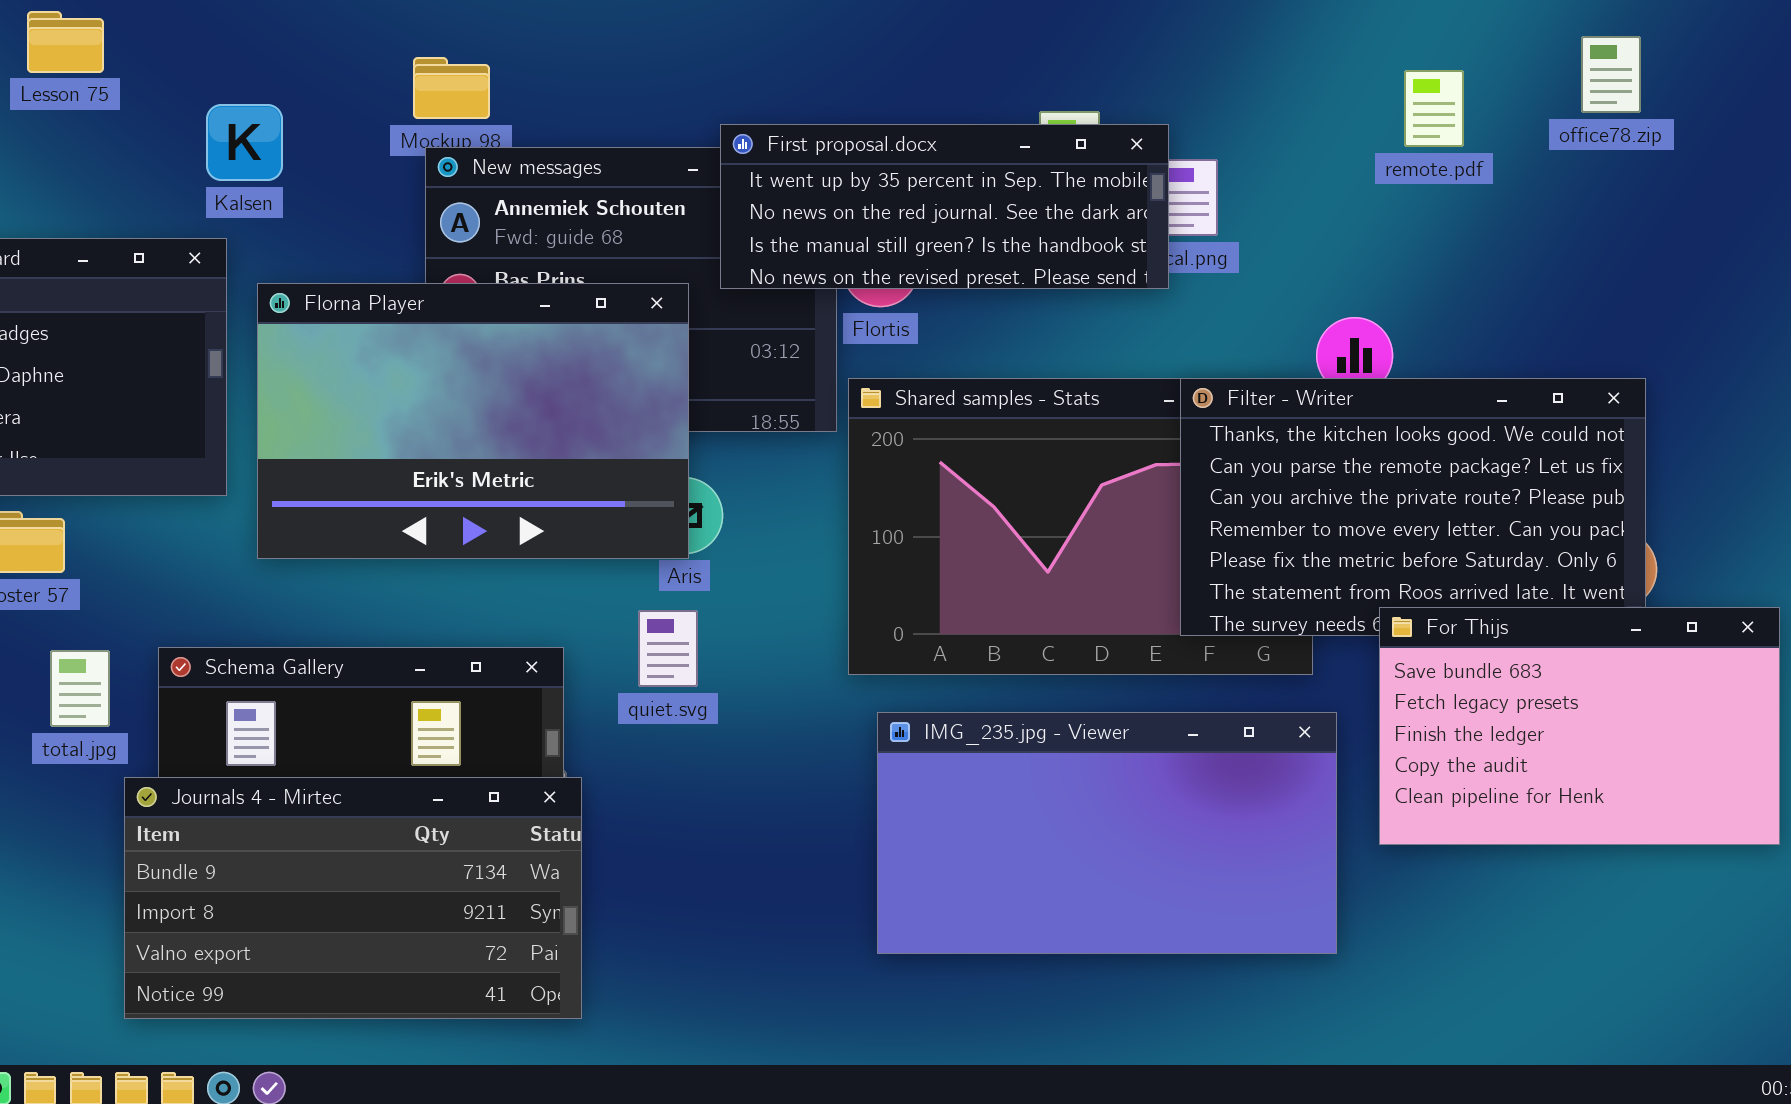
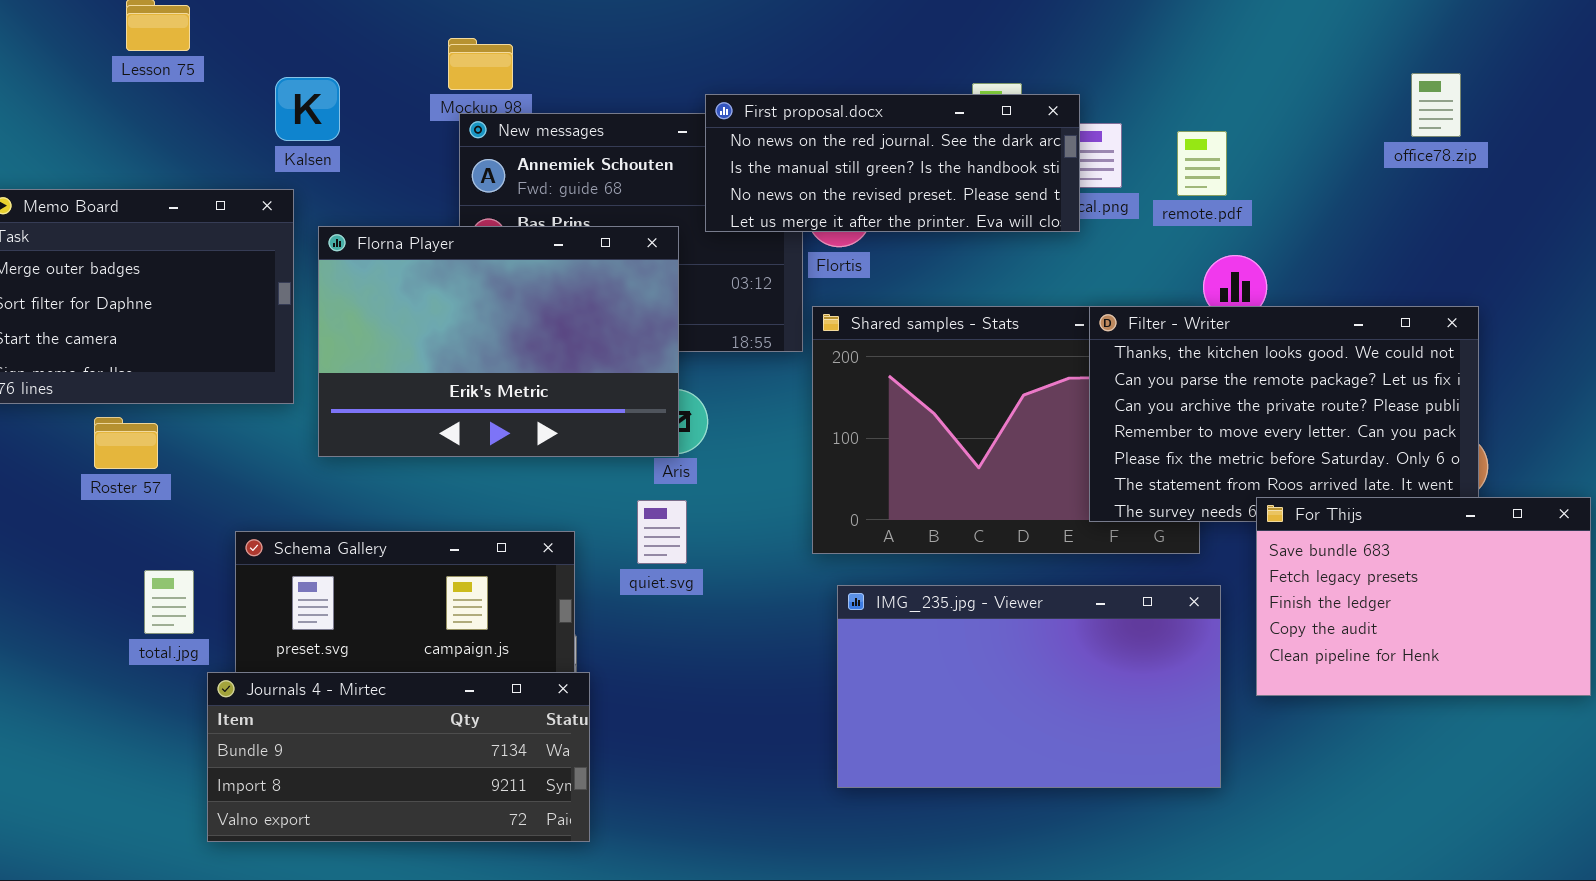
office78.zip: [1581,36,1641,113] -> [1411,73,1461,137], moved
remote.pdf: [1404,70,1464,147] -> [1177,131,1227,196], moved
First proposal.docx: [720,124,1169,289] -> [705,94,1080,232], scrolled down 1 row
total.jpg: [50,650,110,727] -> [144,570,194,634], moved
Journals 4 - Mirtec: [124,777,582,1019] -> [207,672,590,842], resized

